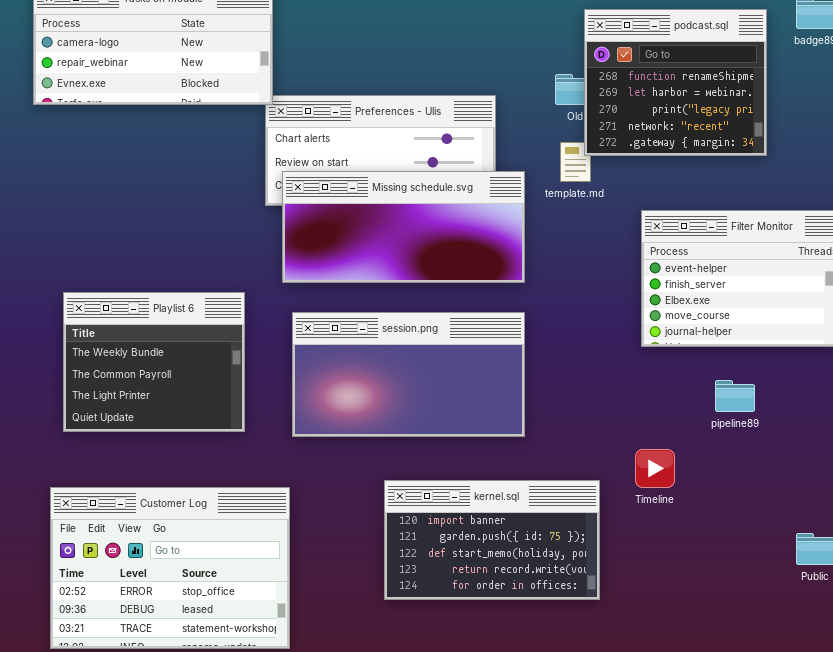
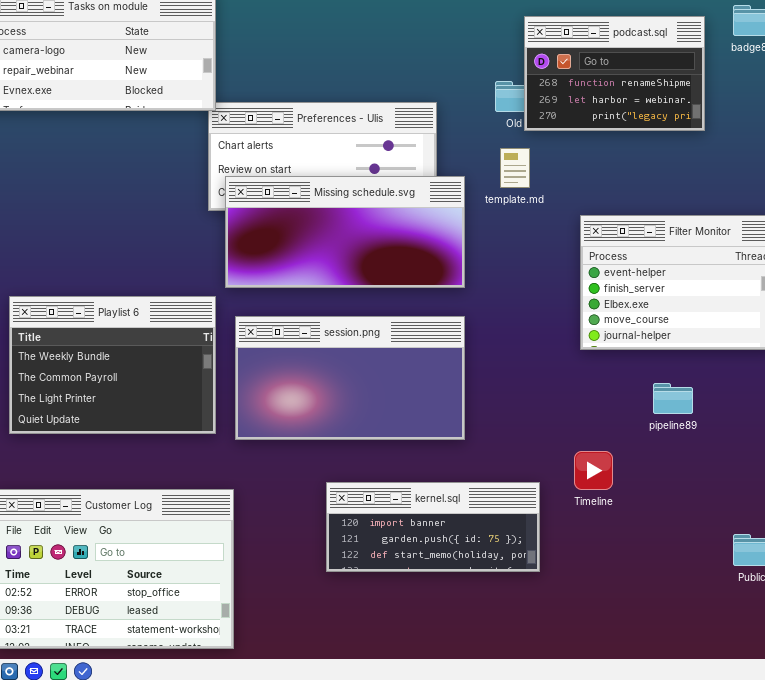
podcast.sql: [584,9,767,156] -> [524,16,705,131], resized
Playlist 6: [63,292,245,432] -> [9,296,216,434], resized
kernel.sql: [384,480,600,600] -> [326,482,540,572], resized

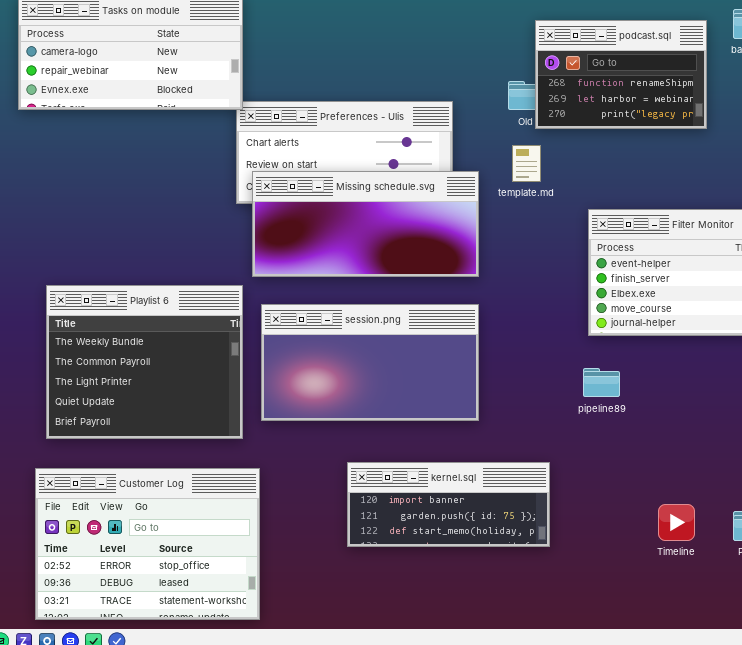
Playlist 6: [9,296,216,434] -> [46,285,243,439], resized
pipeline89: [653,383,693,414] -> [583,368,620,397], moved
Timeline: [574,451,613,490] -> [658,504,695,541], moved

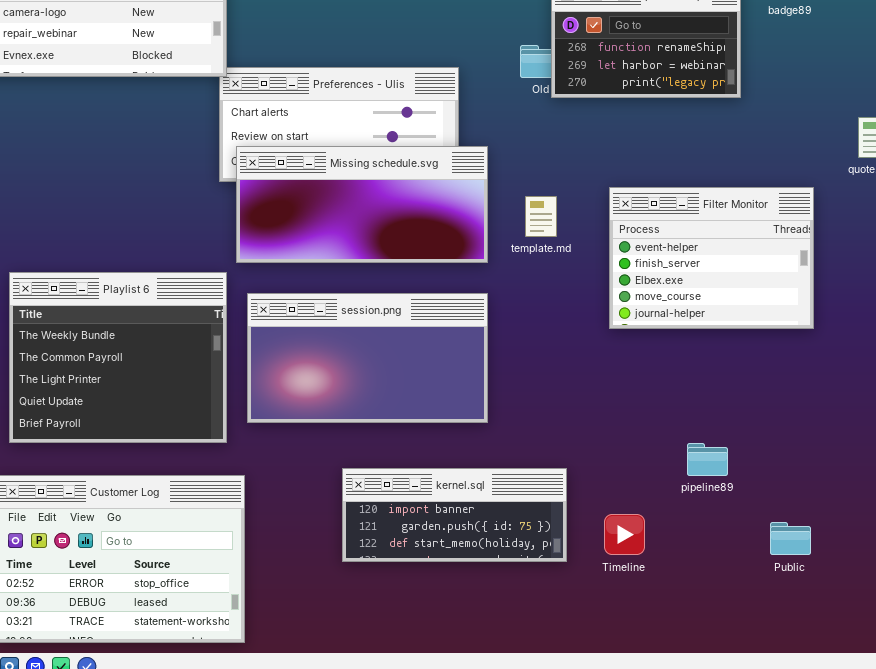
template.md: [512,145,541,182] -> [525,196,557,237], moved
pipeline89: [583,368,620,397] -> [687,443,728,476], moved
Timeline: [658,504,695,541] -> [604,514,645,555], moved

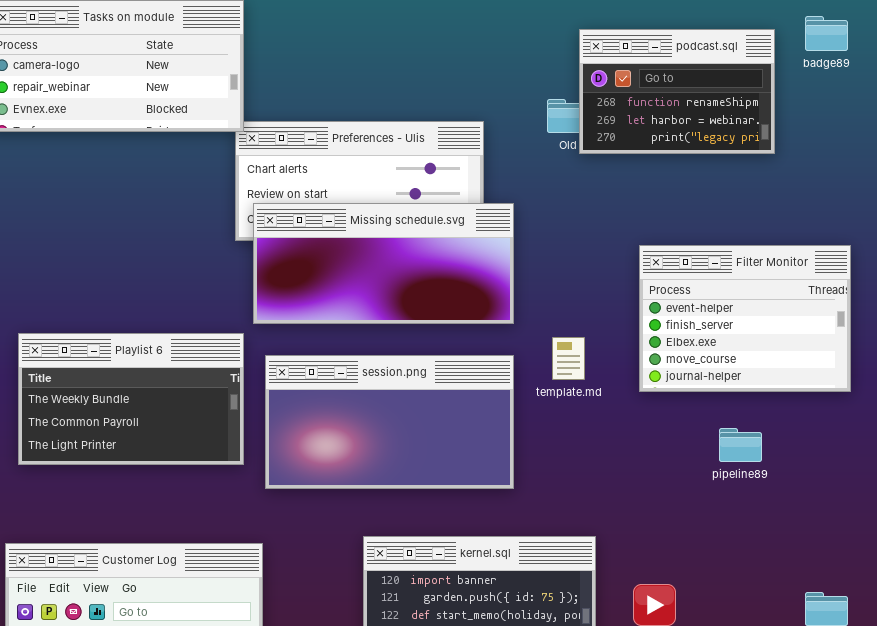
template.md: [525,196,557,237] -> [552,337,585,380], moved
Playlist 6: [9,272,227,443] -> [18,333,244,465], resized
pipeline89: [687,443,728,476] -> [719,428,762,462], moved

